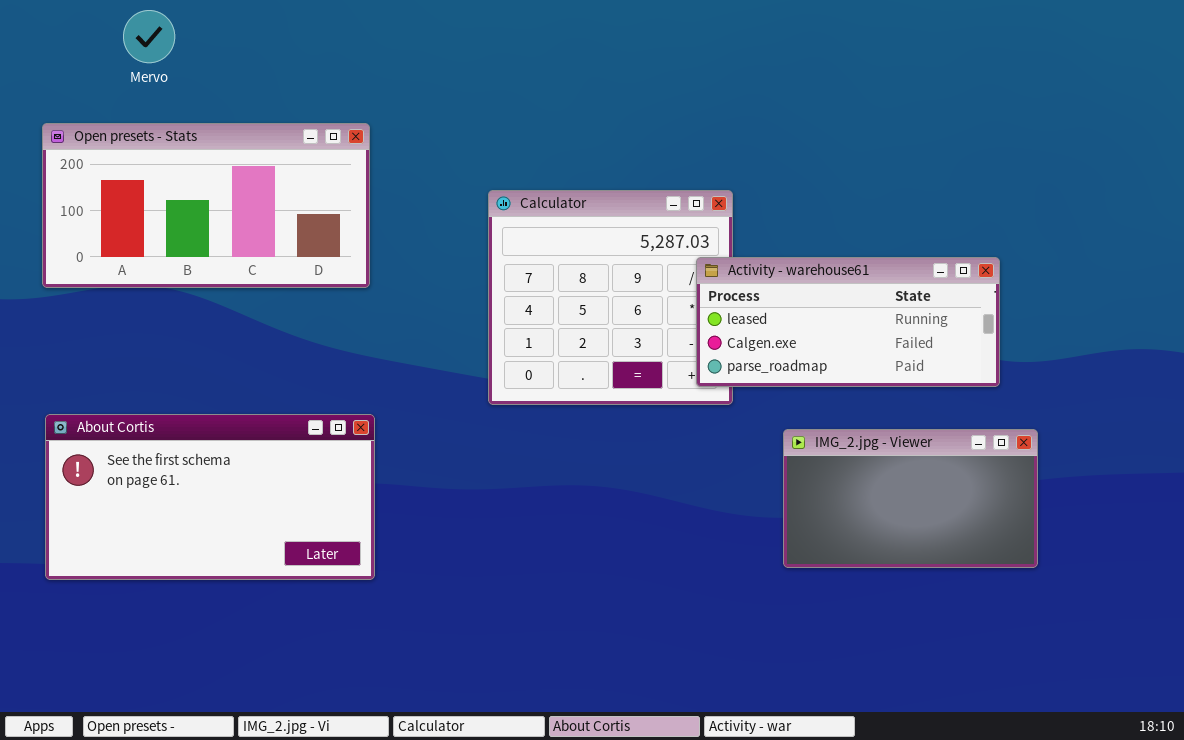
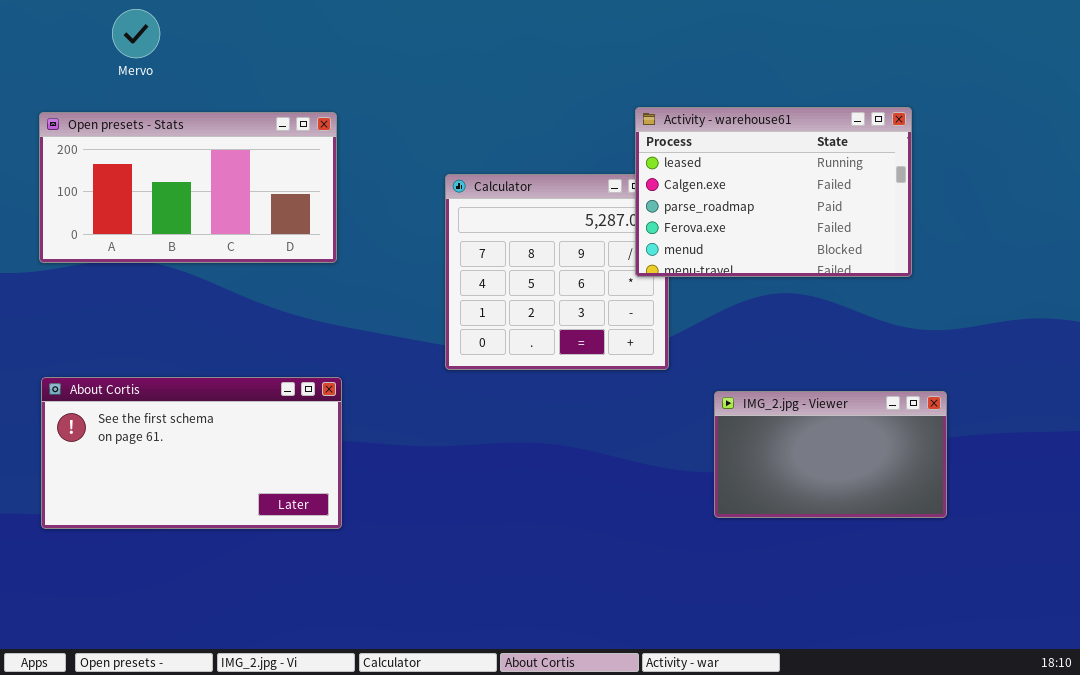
Activity - warehouse61: [696,257,1000,387] -> [635,107,912,277], moved, resized

